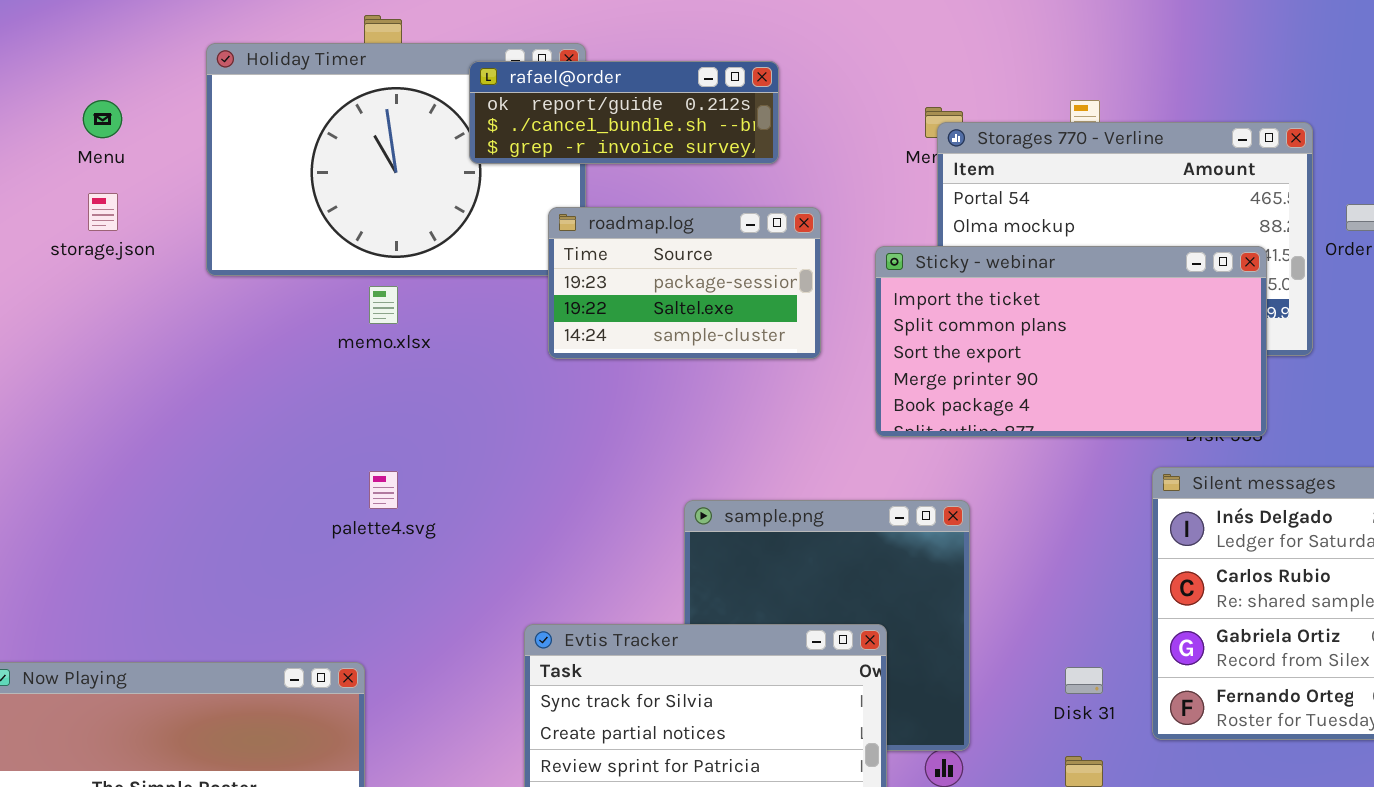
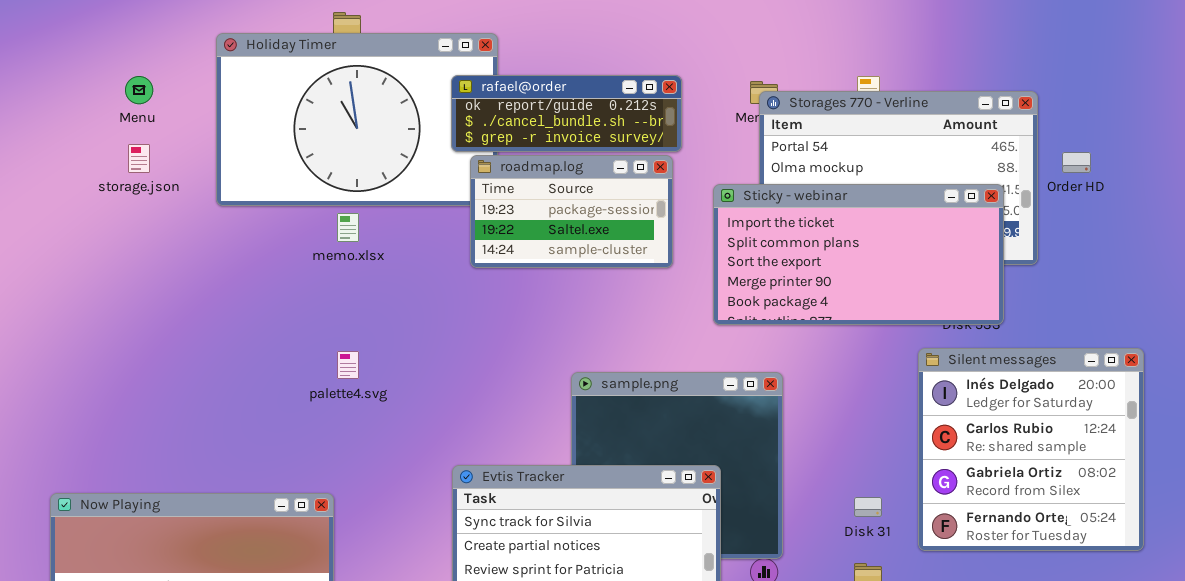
rafael@order: [469,61,779,164] -> [451,75,682,152], moved

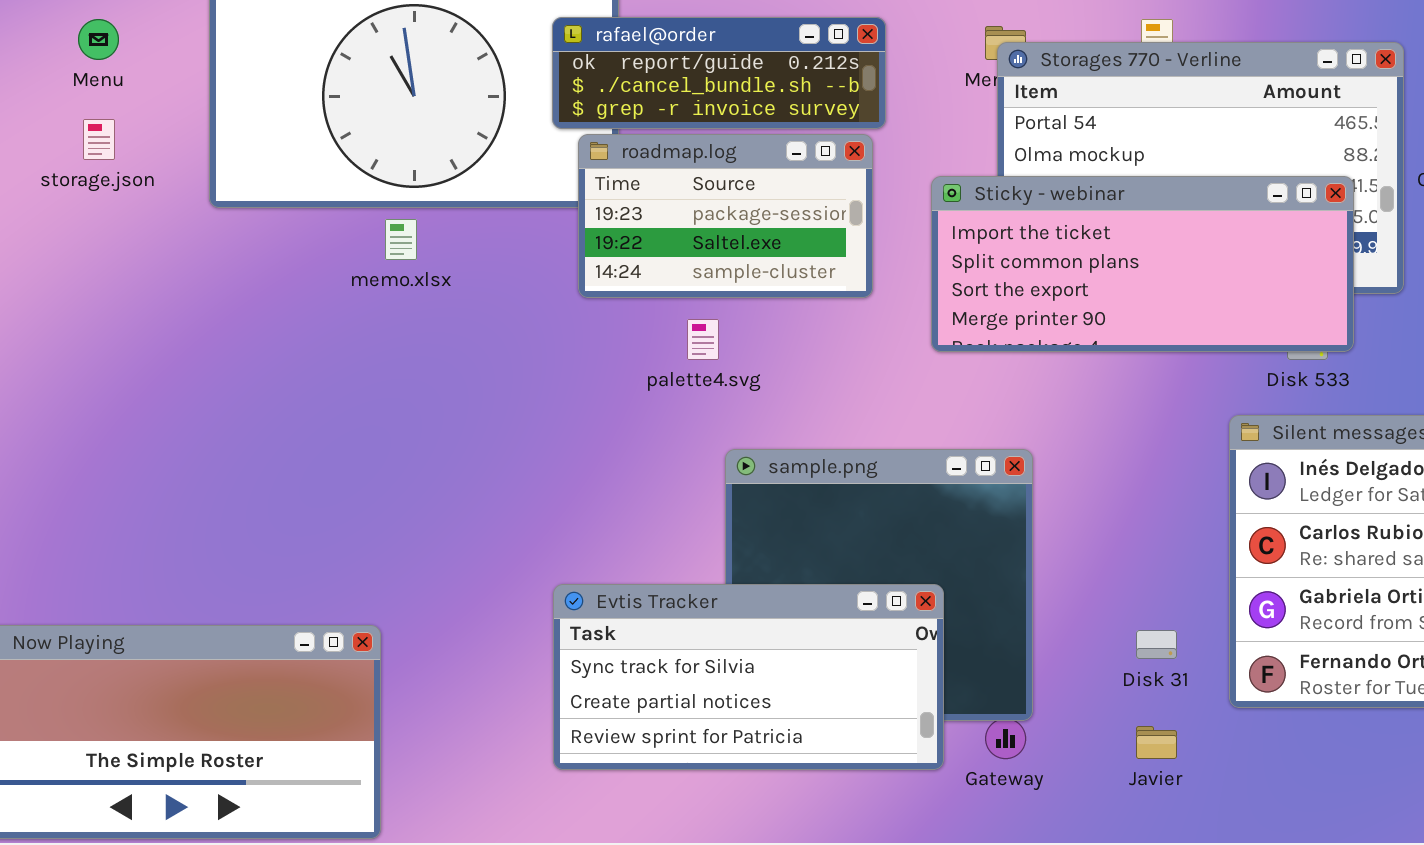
Sticky - webinar: [713,184,1004,325] -> [931,176,1354,352], resized
palette4.svg: [337,351,359,379] -> [687,319,719,360], moved

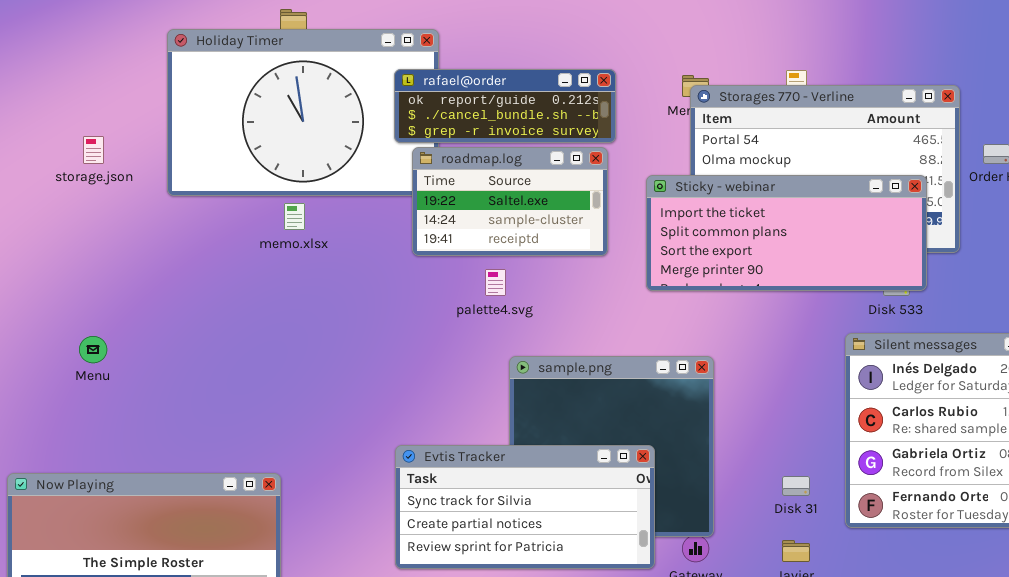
Menu: [78,19,119,60] -> [79,336,107,363], moved
roadmap.log: [578,134,873,298] -> [412,147,608,256], scrolled down 1 row

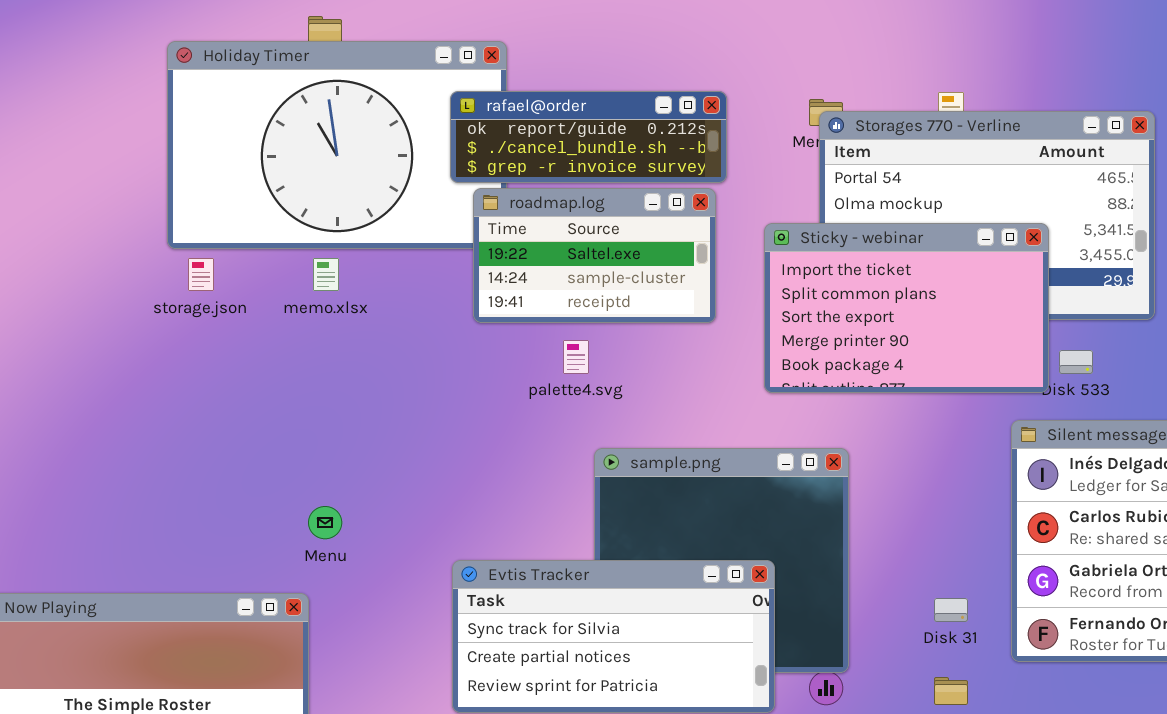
storage.json: [83,136,104,164] -> [188,258,214,291], moved
Sticky - webinar: [646,175,927,291] -> [764,223,1049,393], resized
Menu: [79,336,107,363] -> [308,506,342,539], moved

